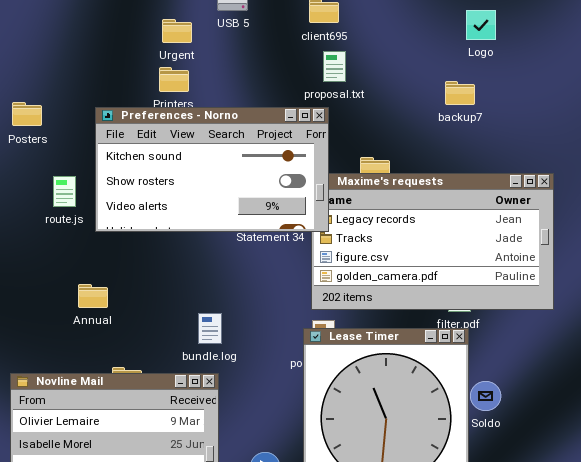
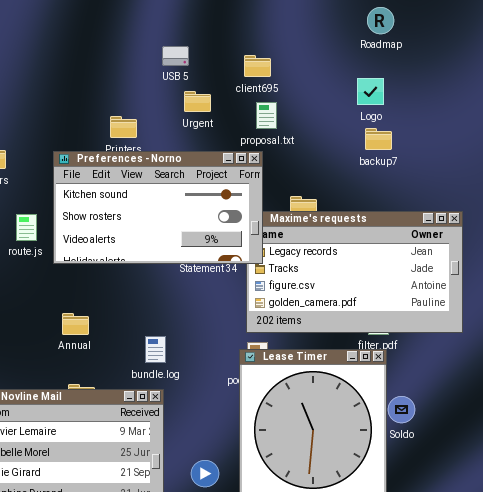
Logo: [466,10,496,40] -> [357,78,384,105], moved
Urgent: [162,19,192,43] -> [184,91,211,112], moved
Annual: [78,284,108,308] -> [62,313,89,335], moved

